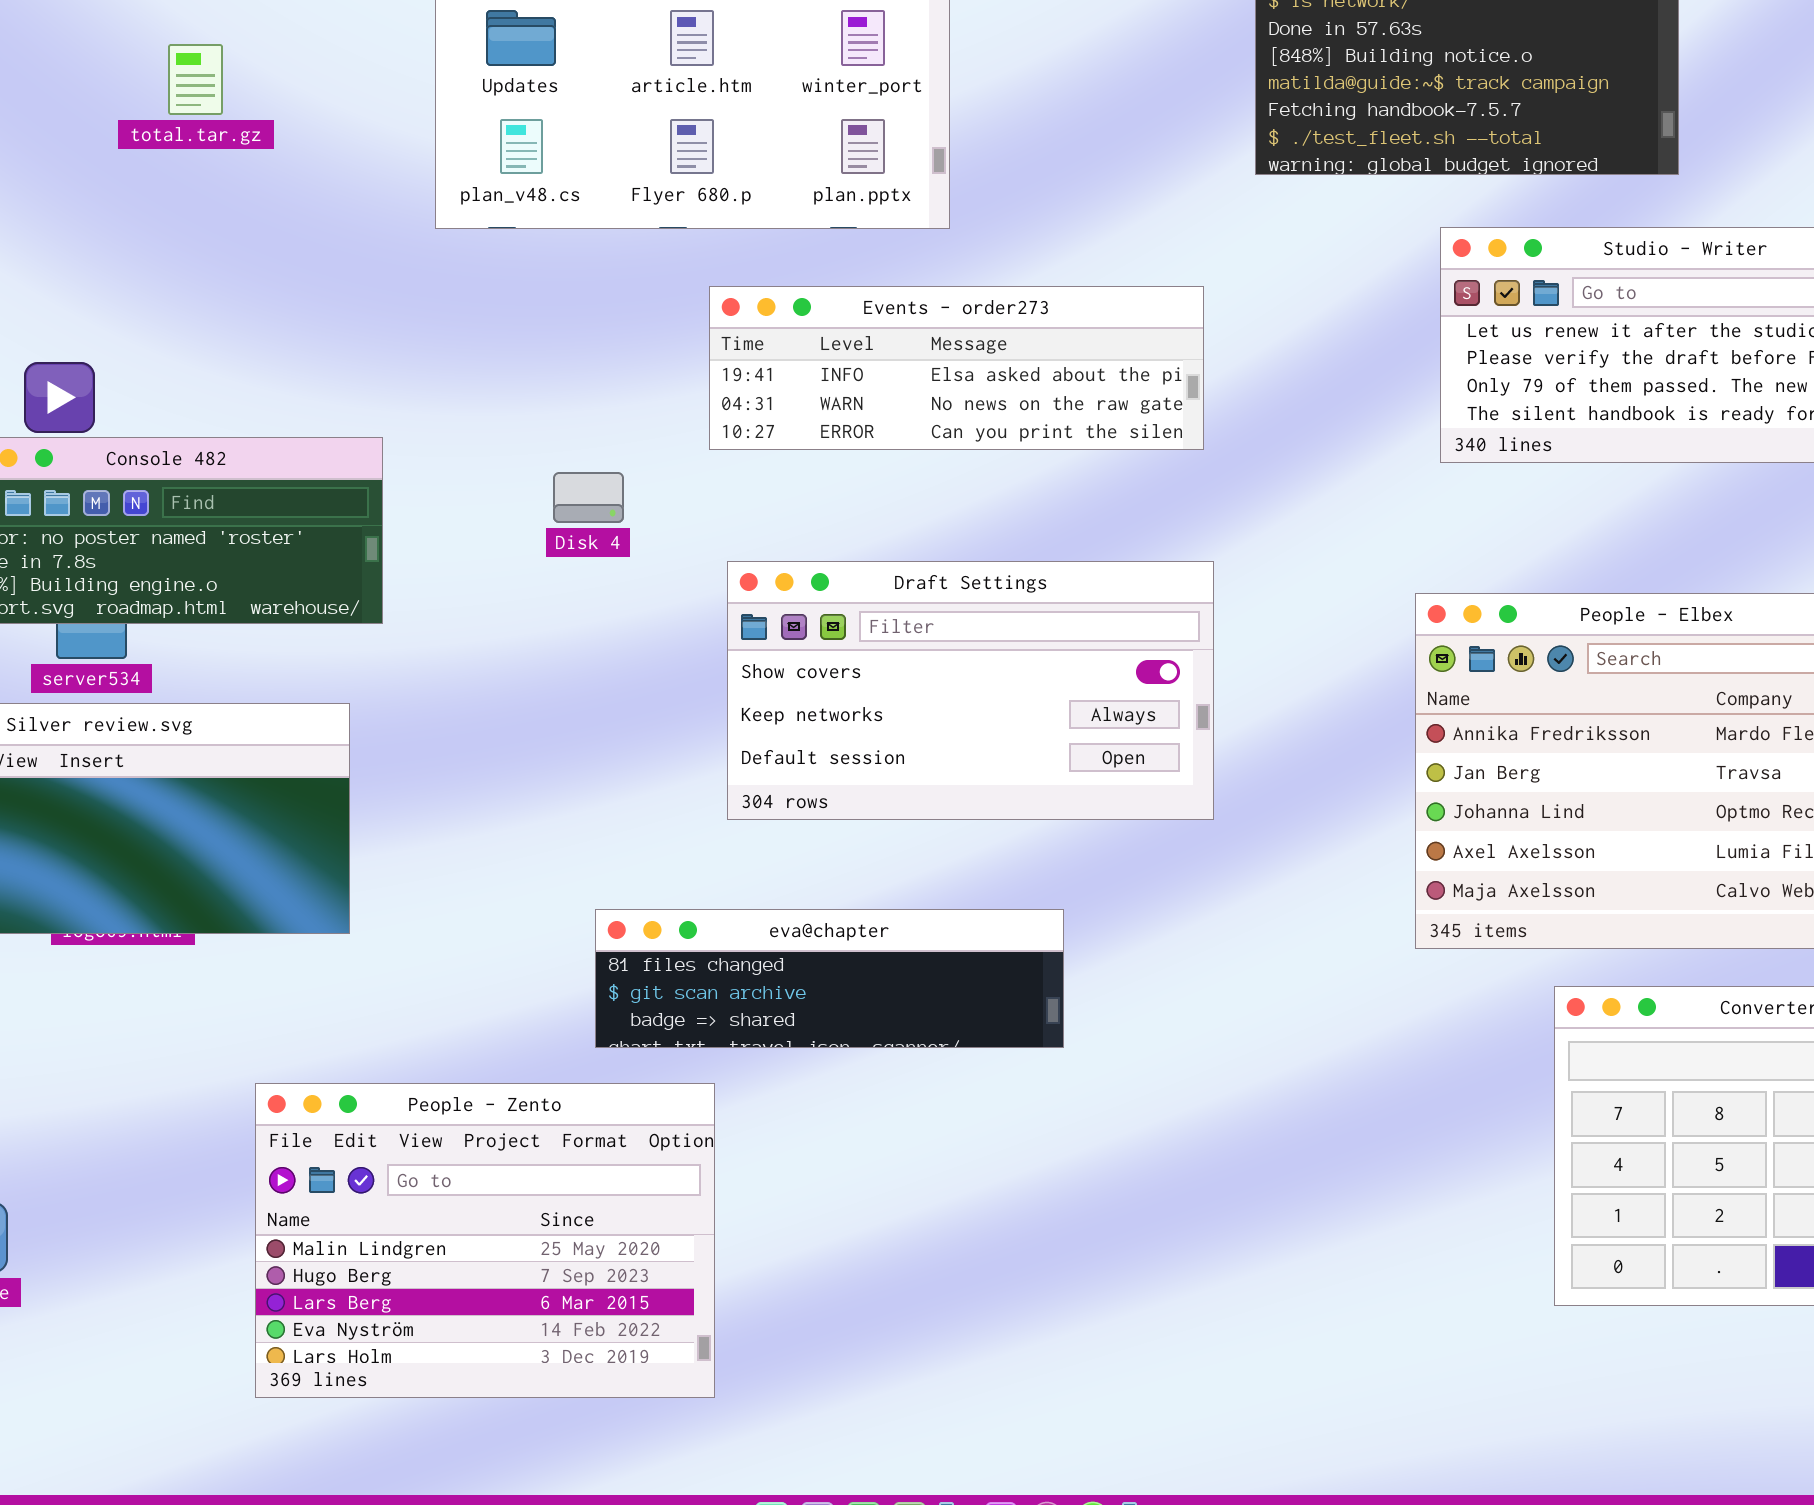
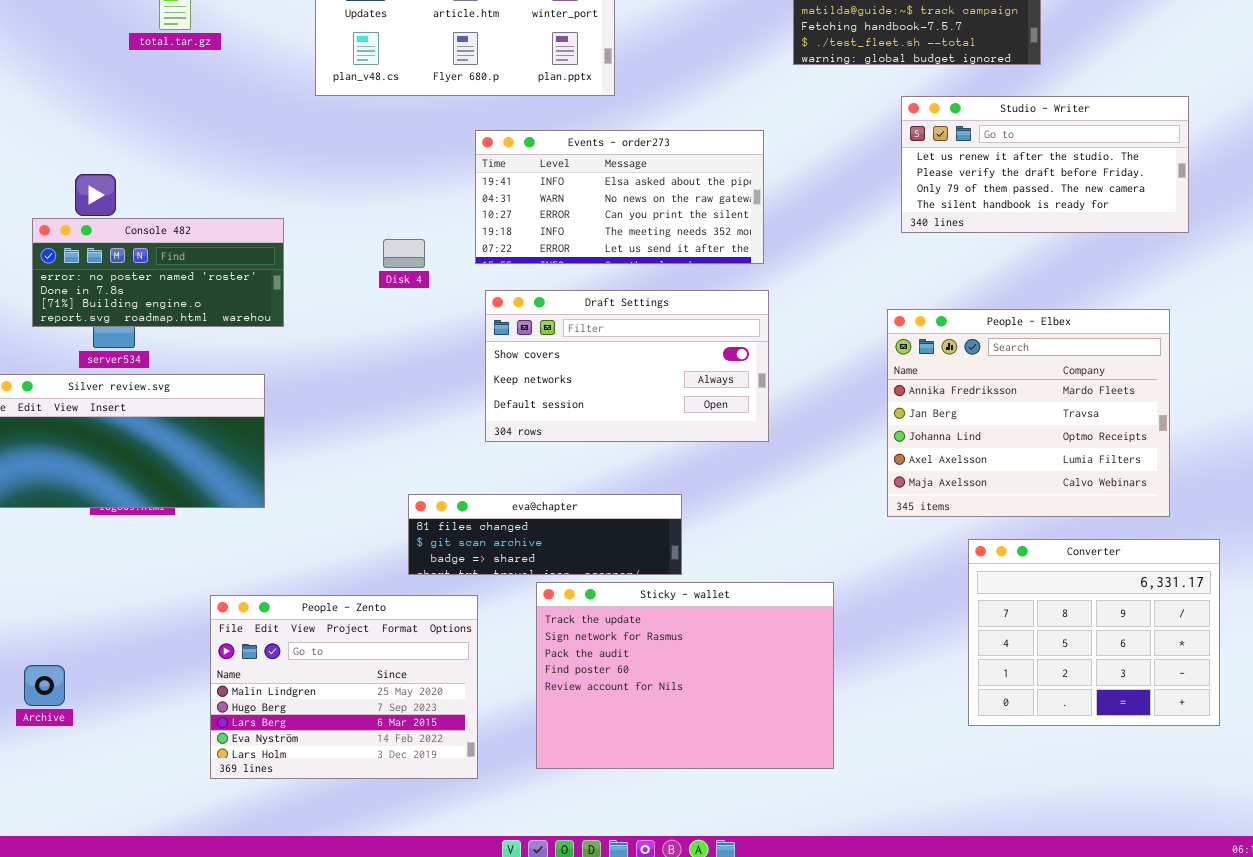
Events - order273: [709,286,1204,450] -> [475,130,764,264], resized
Sticky - wallet: none -> [536,582,834,769], opened

